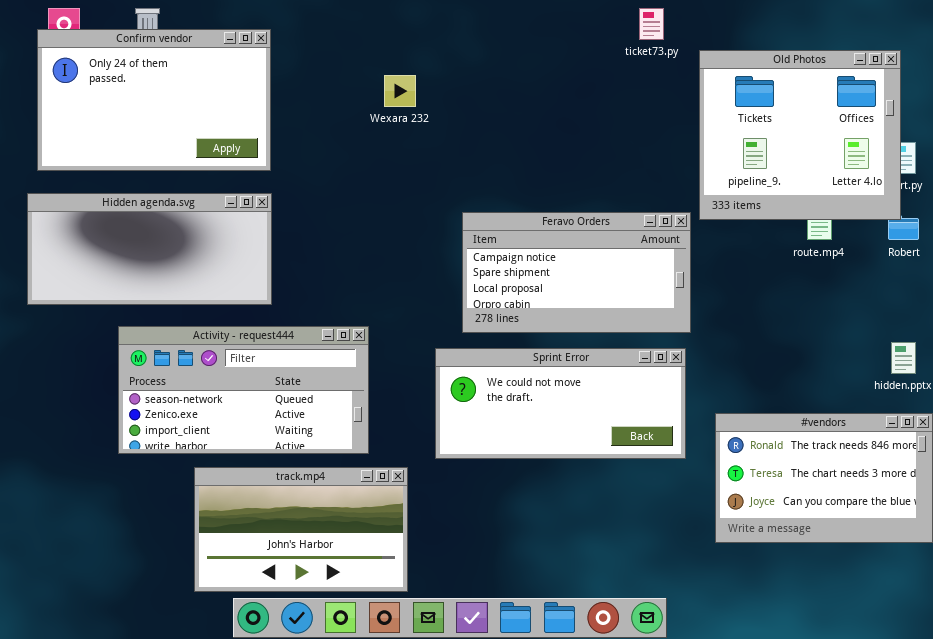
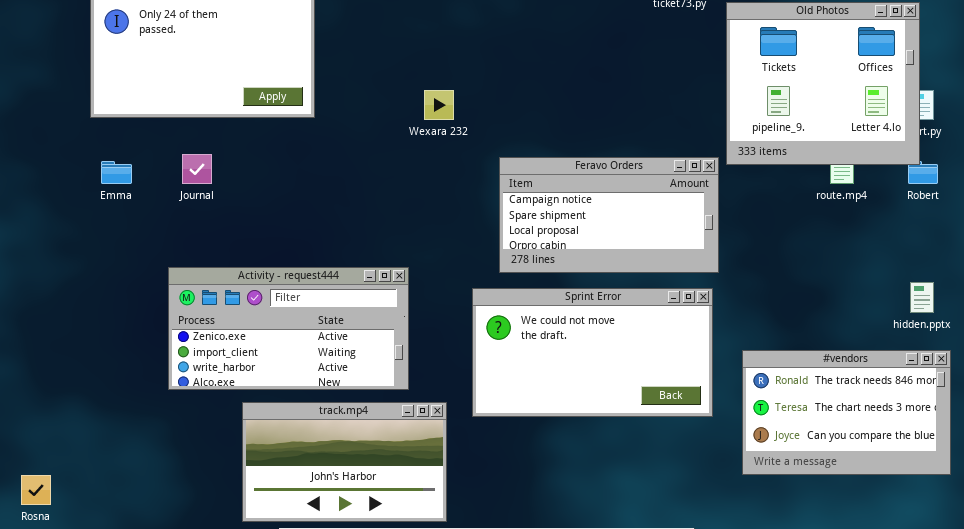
Wexara 232: [384,75,416,107] -> [424,90,454,120], moved
Hidden agenda.svg: [27,193,272,305] -> none, closed
Activity - request444: [118,326,369,454] -> [168,267,409,390], scrolled down 1 row
Sprint Error: [435,348,686,459] -> [472,288,713,417], resized

